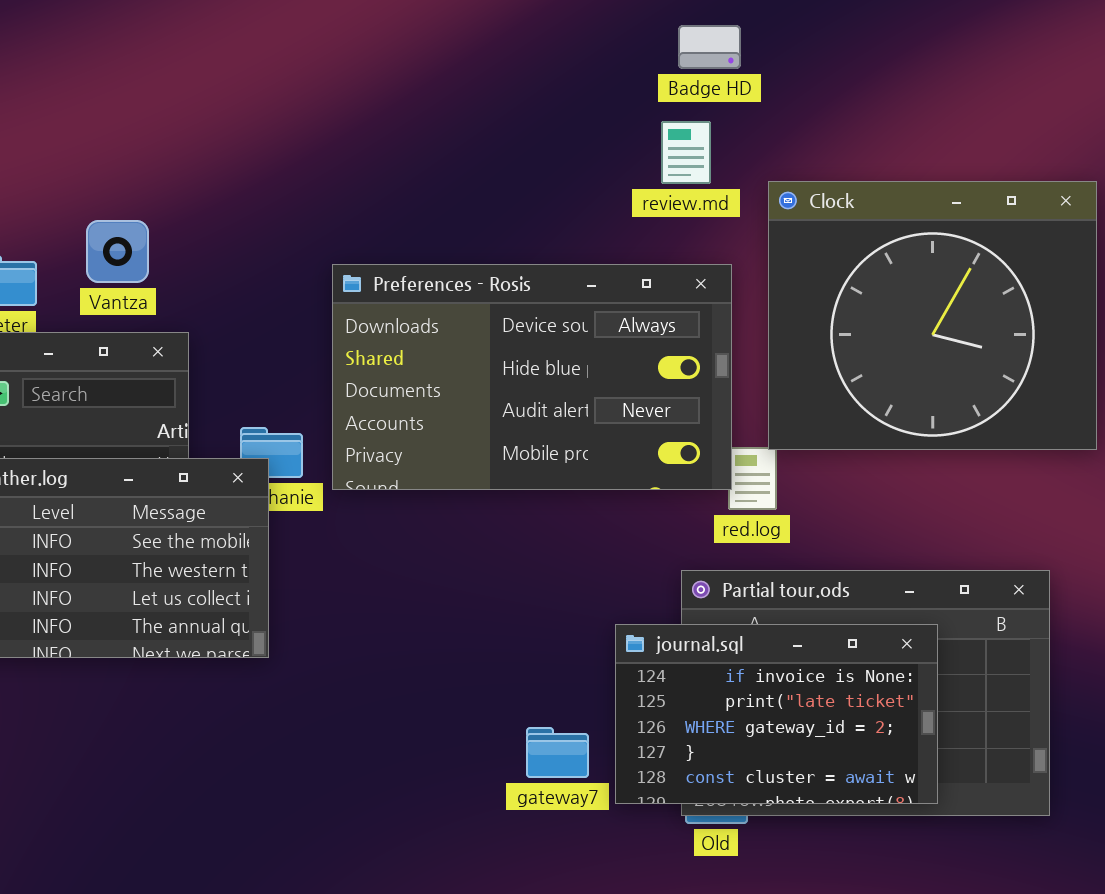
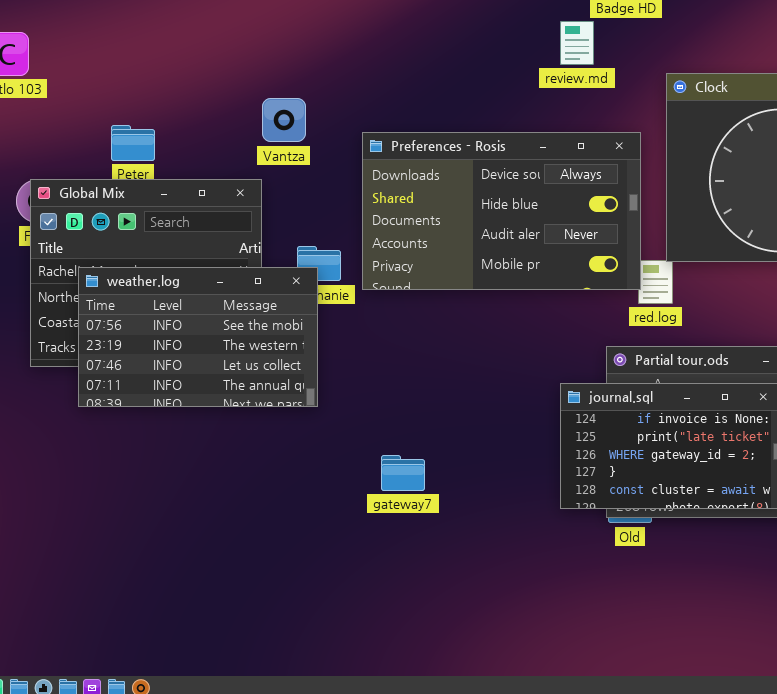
review.md: [661,121,711,184] -> [560,21,594,65], moved
Vantza: [86,220,149,283] -> [262,98,306,142], moved
gateway7: [526,727,589,778] -> [381,455,425,491], moved

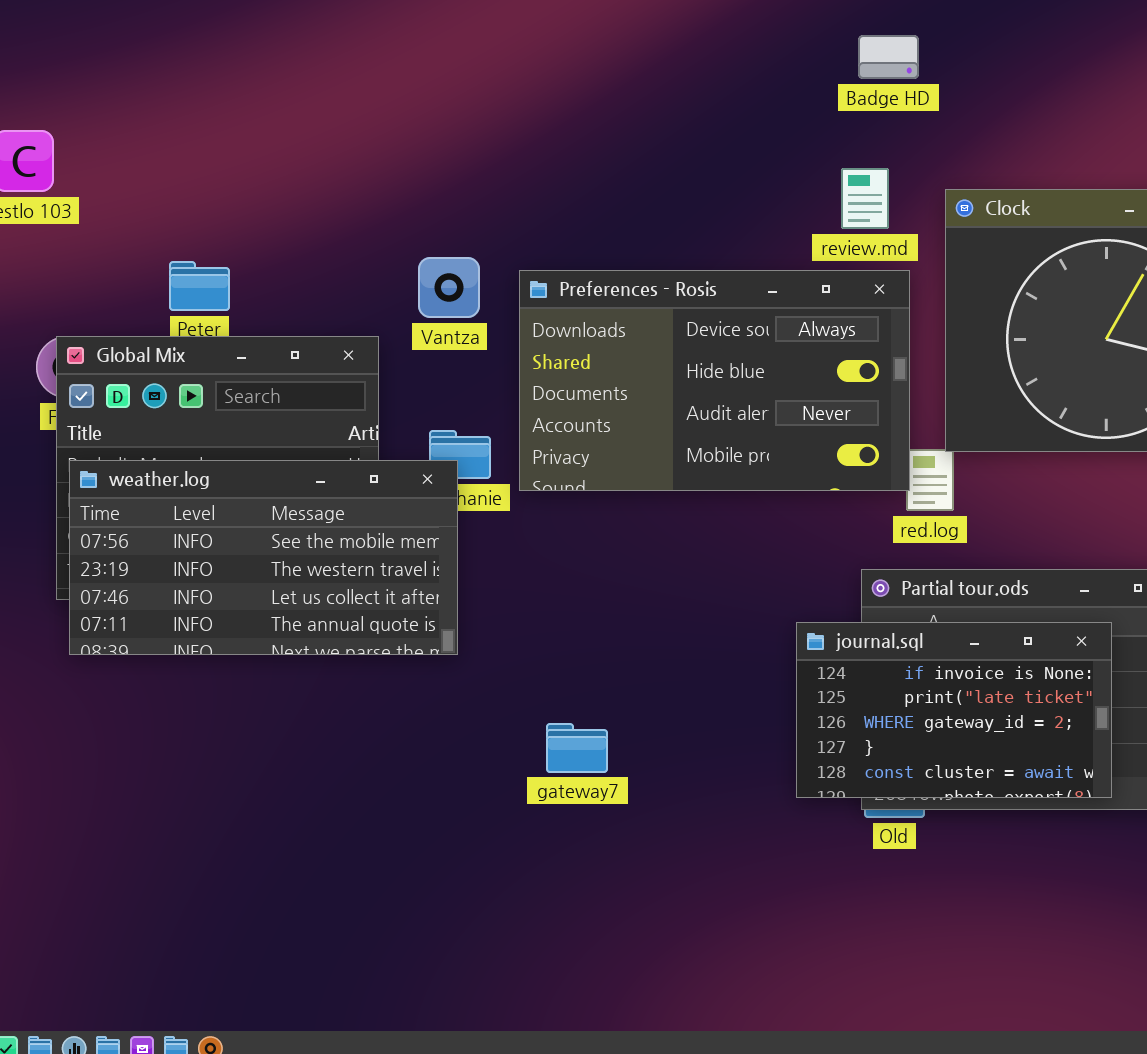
review.md: [560,21,594,65] -> [841,168,889,229], moved
Vantza: [262,98,306,142] -> [418,257,480,318], moved
weather.log: [78,267,318,407] -> [69,460,458,655], resized

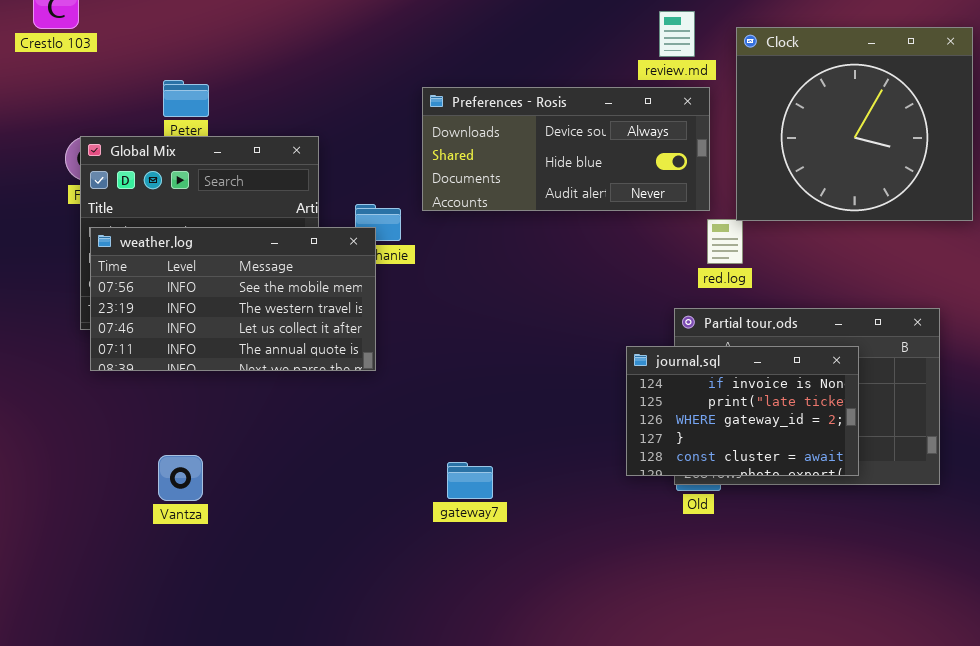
Vantza: [418,257,480,318] -> [158,455,203,501], moved
Preferences - Rosis: [519,270,910,491] -> [422,87,710,211], resized
gateway7: [546,723,608,773] -> [447,462,493,499], moved

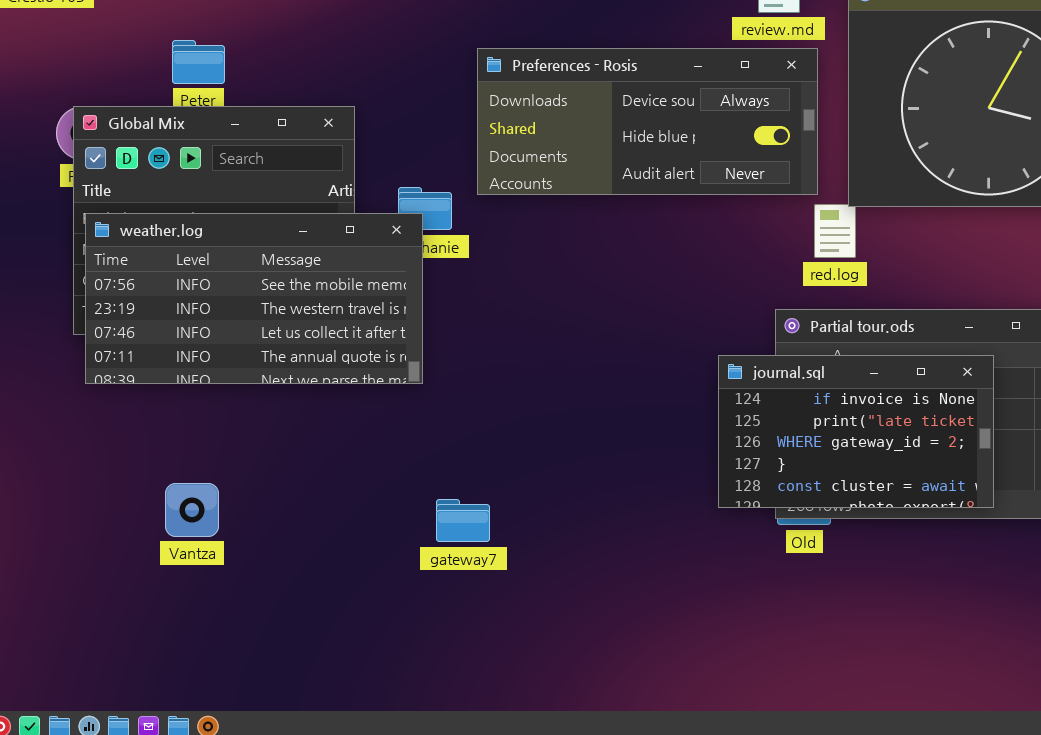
gateway7: [447,462,493,499] -> [436,499,490,542], moved

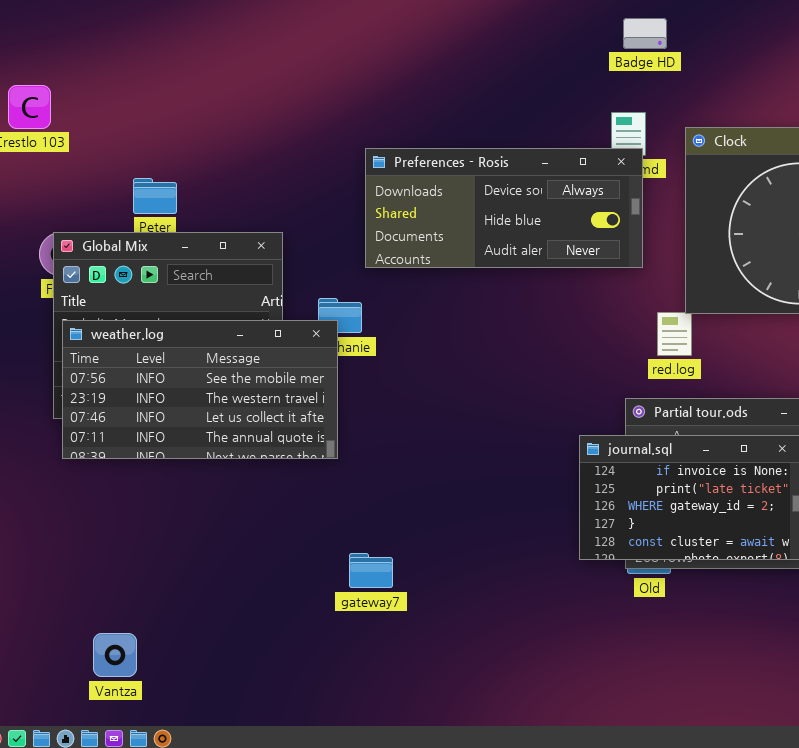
Preferences - Rosis: [477,48,818,195] -> [365,148,643,268], moved
Vantza: [165,483,219,537] -> [93,633,137,677], moved

